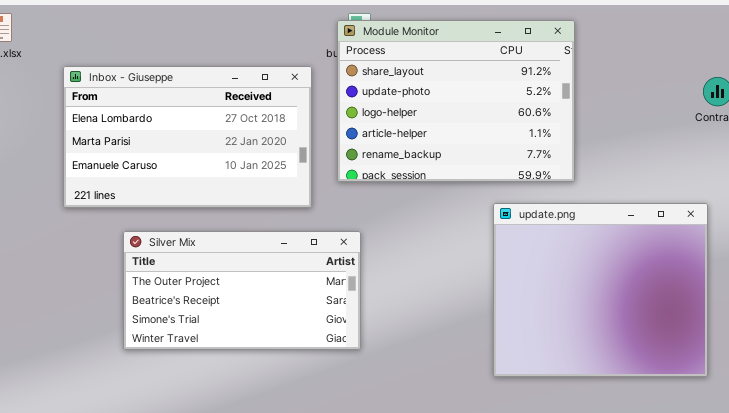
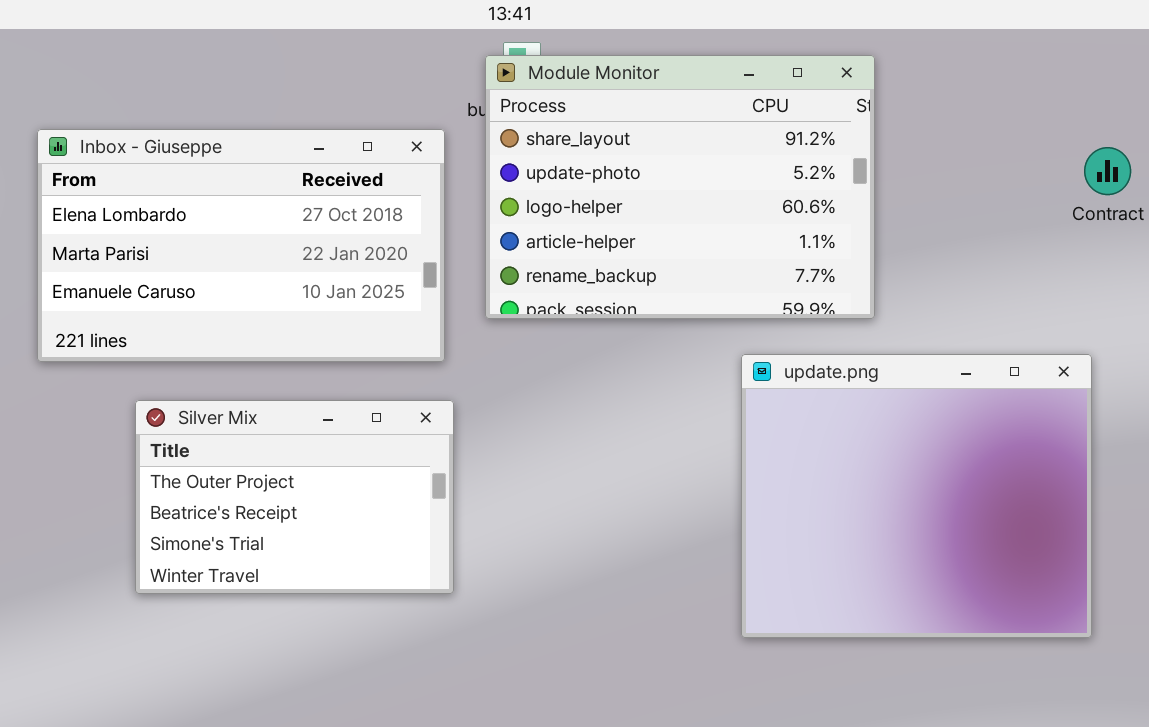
Silver Mix: [123,231,361,350] -> [135,400,454,594], resized

